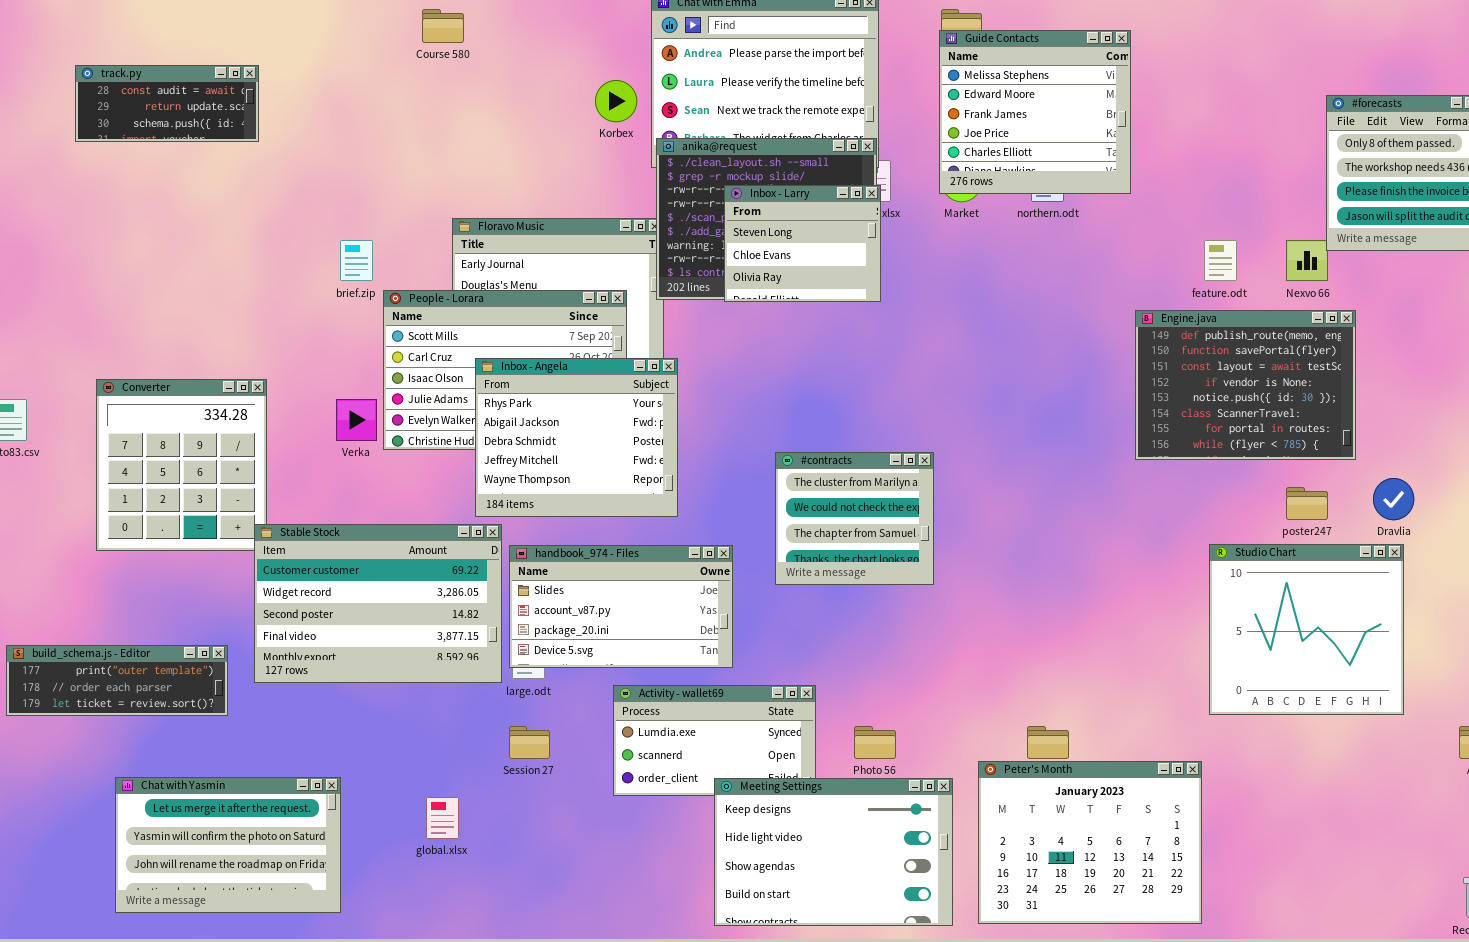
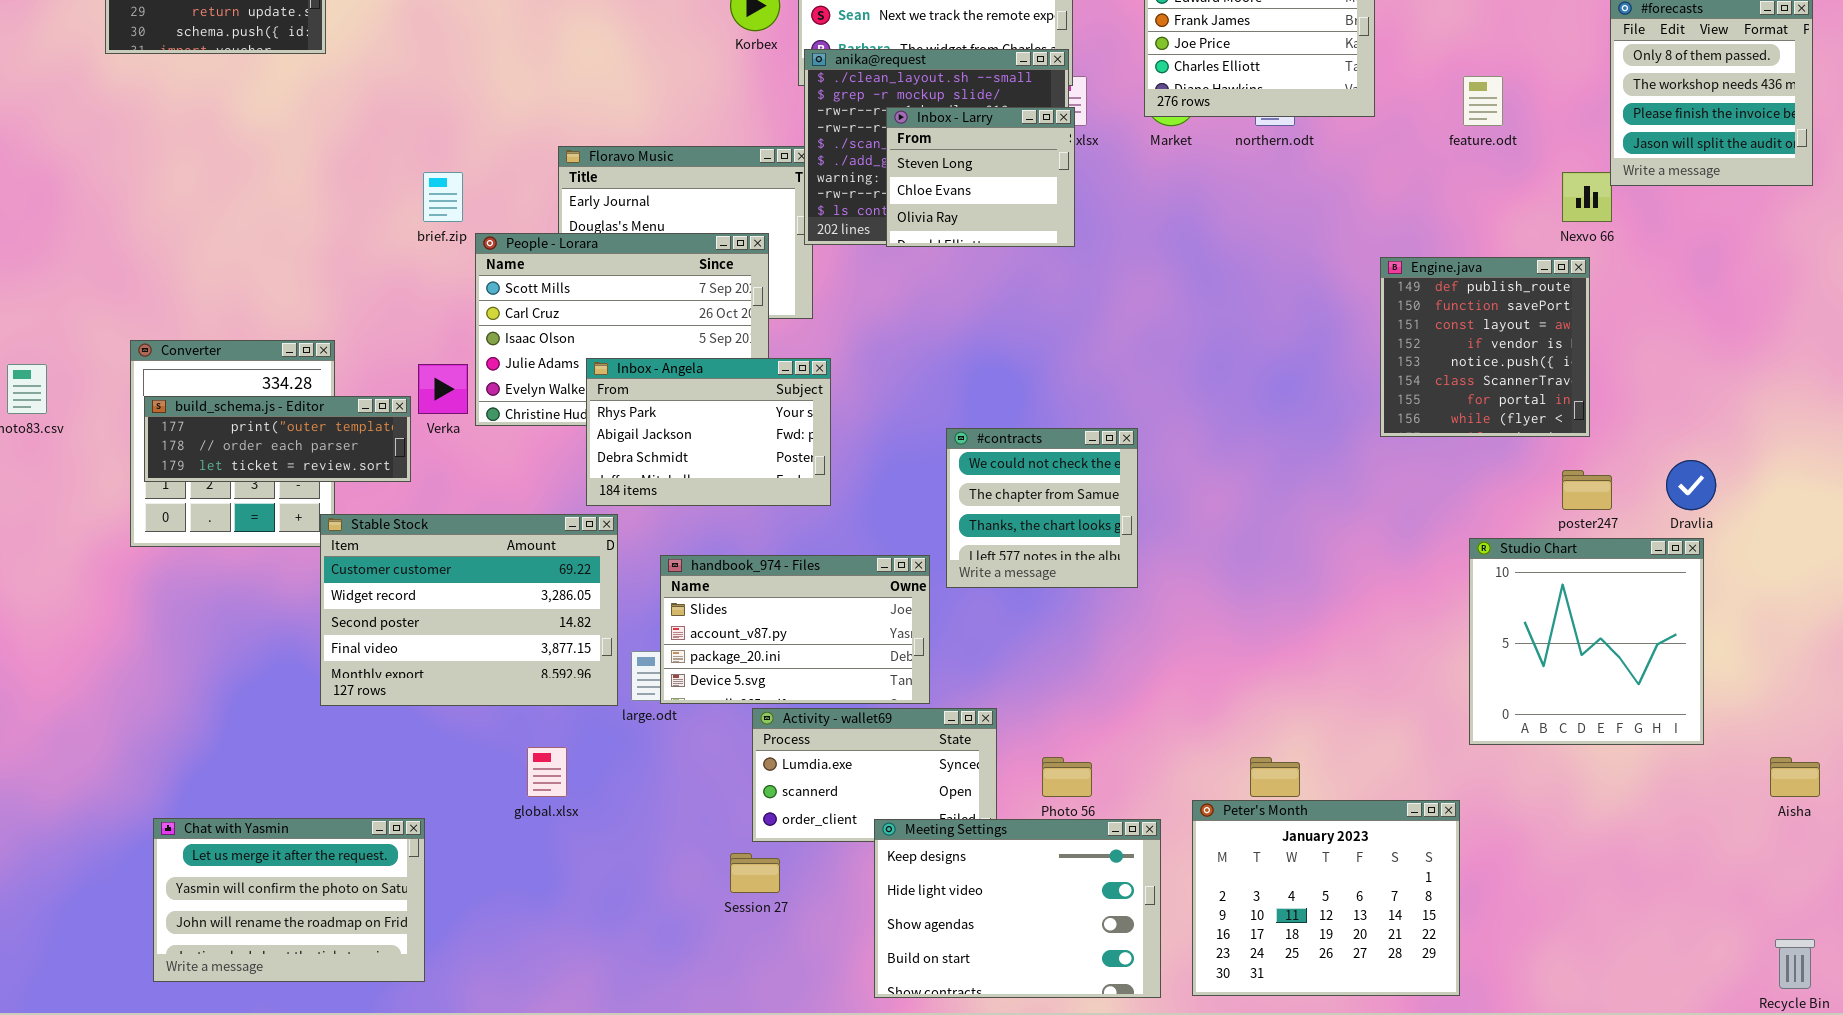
feature.odt: [1204,240,1237,281] -> [1463,76,1503,126], moved
Engine.java: [1135,310,1356,460] -> [1380,257,1590,437], resized
Inbox - Angela: [475,358,678,517] -> [586,358,831,506], resized
#contracts: [775,452,934,585] -> [946,428,1138,588], scrolled down 1 row
handbook_974 - Files: [509,545,733,668] -> [660,555,930,704], moved
build_schema.js - Editor: [6,645,228,716] -> [144,396,411,482], moved
Session 27: [509,726,550,759] -> [730,853,780,893], moved
global.xlsx: [426,797,459,839] -> [527,747,567,797], moved

